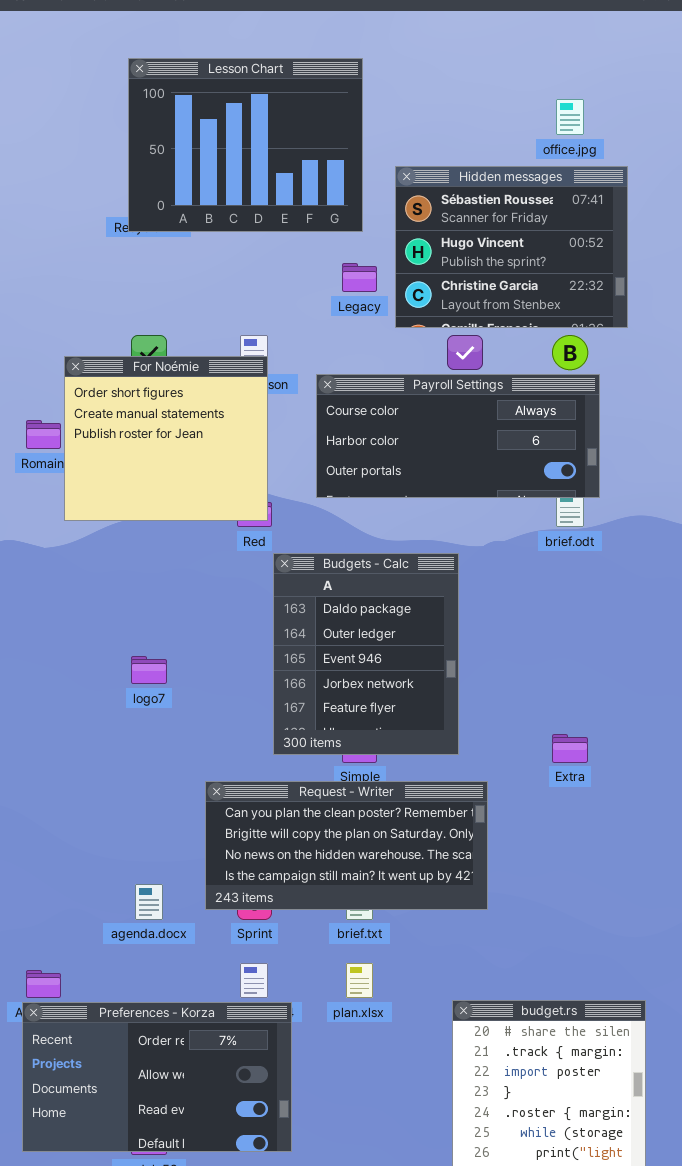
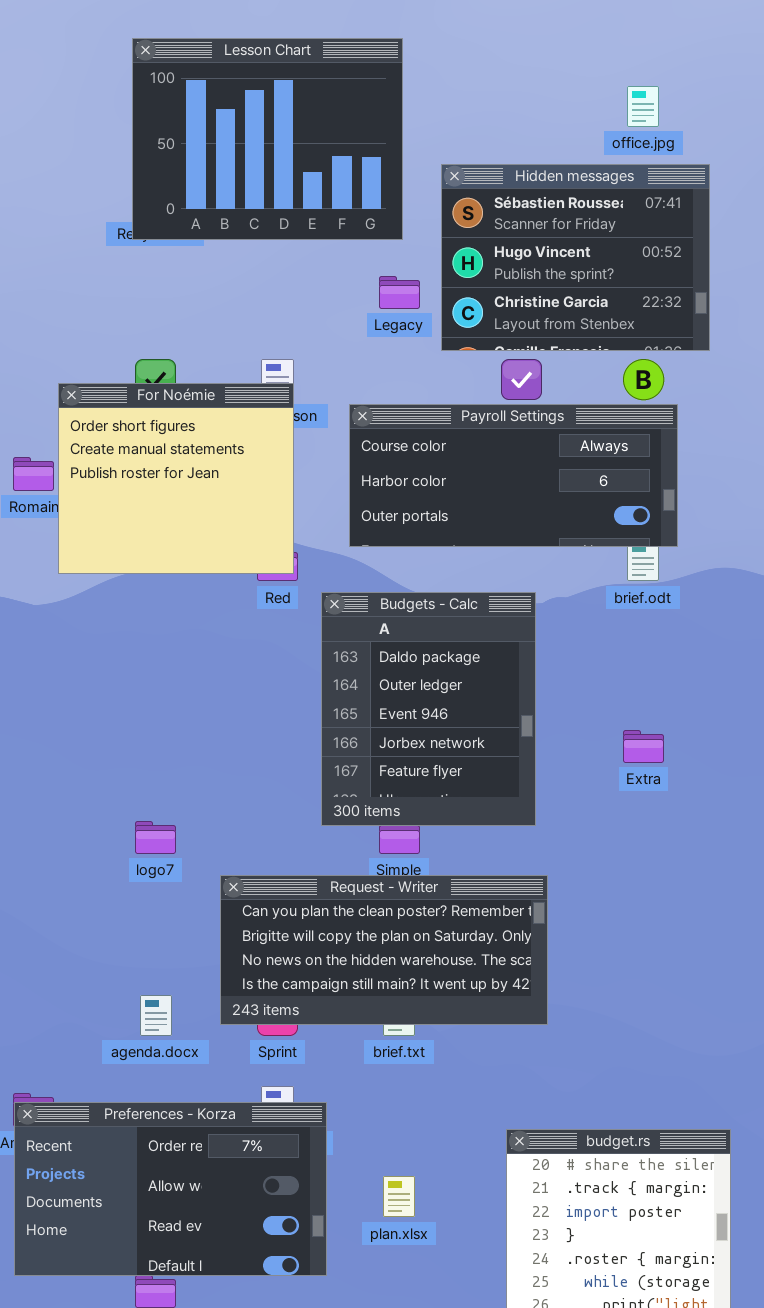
Budgets - Calc: [273,553,459,755] -> [321,592,536,826], moved
logo7: [131,656,167,684] -> [135,821,176,854], moved
Extra: [552,734,588,763] -> [623,730,664,763], moved
plan.xlsx: [346,963,373,998] -> [383,1176,415,1217], moved
Preferences - Korza: [22,1002,292,1152] -> [14,1102,327,1276], moved

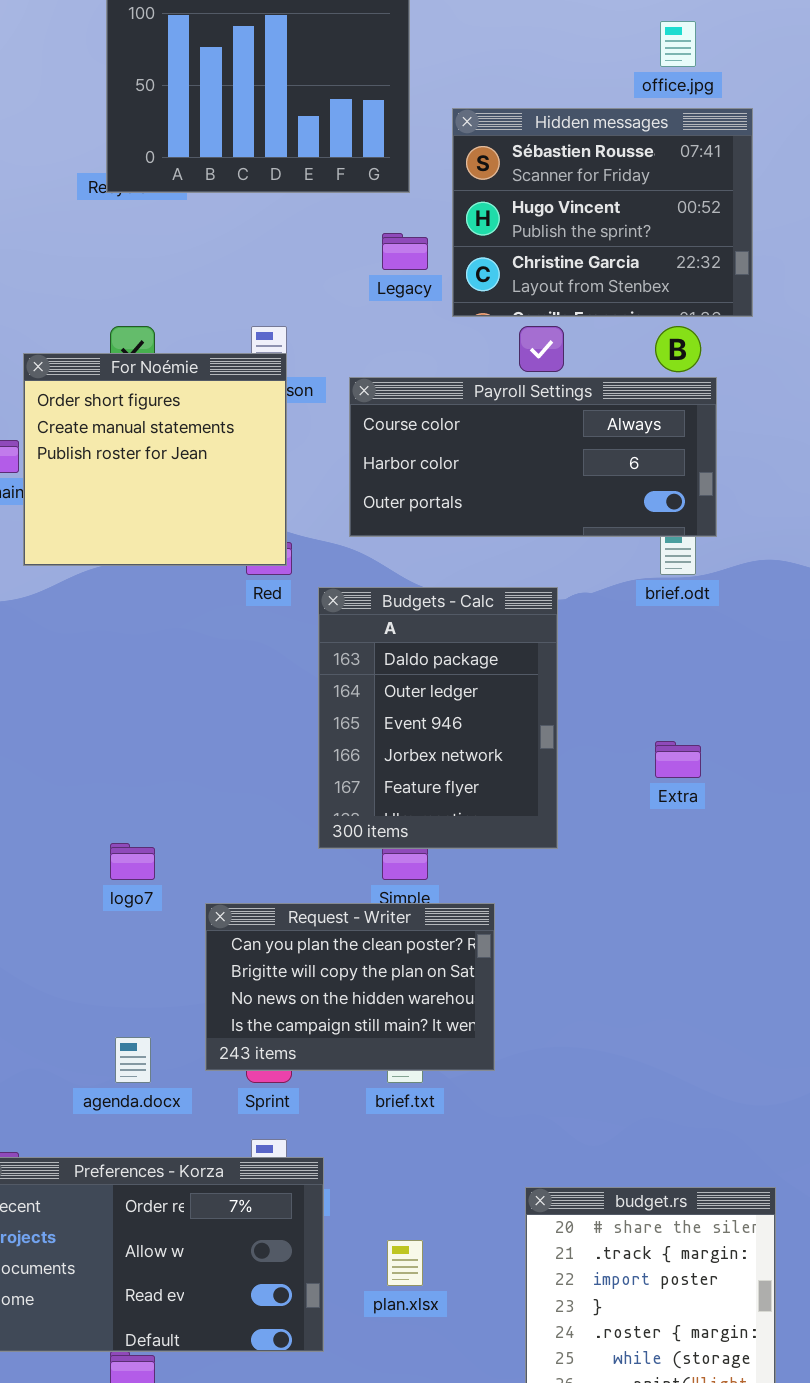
Request - Writer: [220,875,548,1025] -> [205,903,495,1071], resized

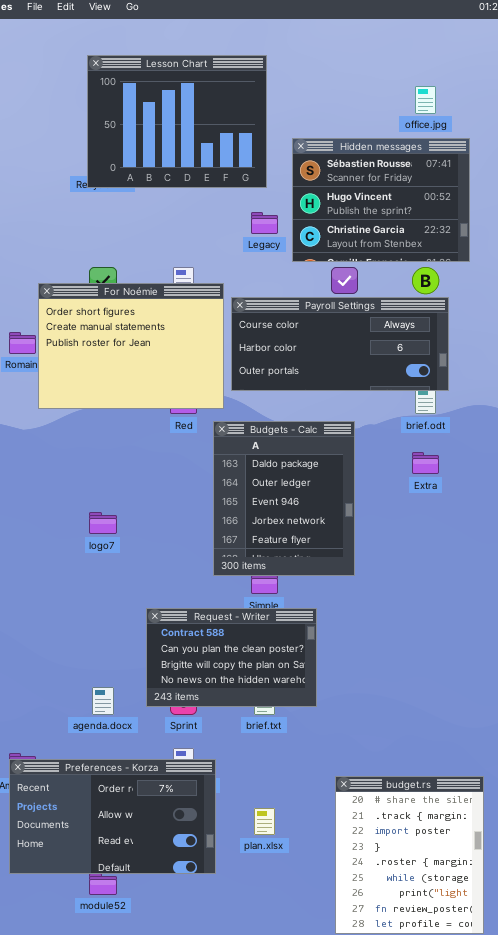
For Noémie: [23,353,287,566] -> [38,283,224,409], resized
Extra: [655,741,701,778] -> [412,452,439,474], moved
logo7: [110,843,155,880] -> [89,512,117,534], moved
Request - Writer: [205,903,495,1071] -> [146,608,317,707], scrolled up 1 row

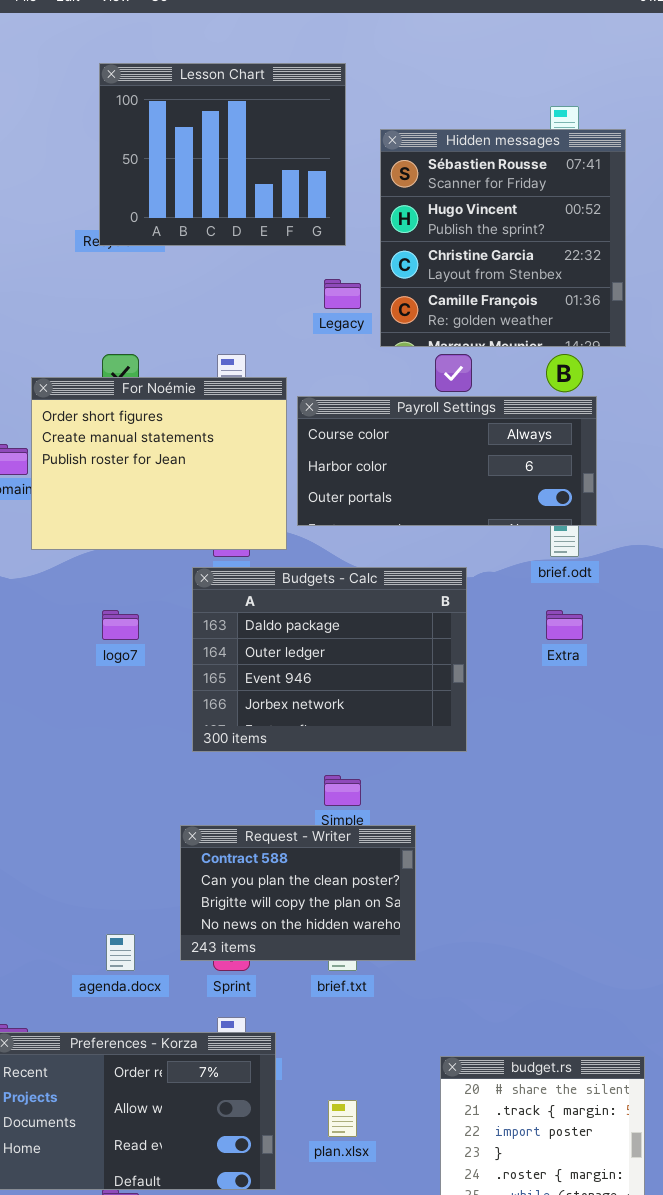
Hidden messages: [292,138,470,262] -> [380,129,626,347], resized
Budgets - Calc: [213,421,355,576] -> [192,567,467,752], resized
logo7: [89,512,117,534] -> [102,610,139,640], moved

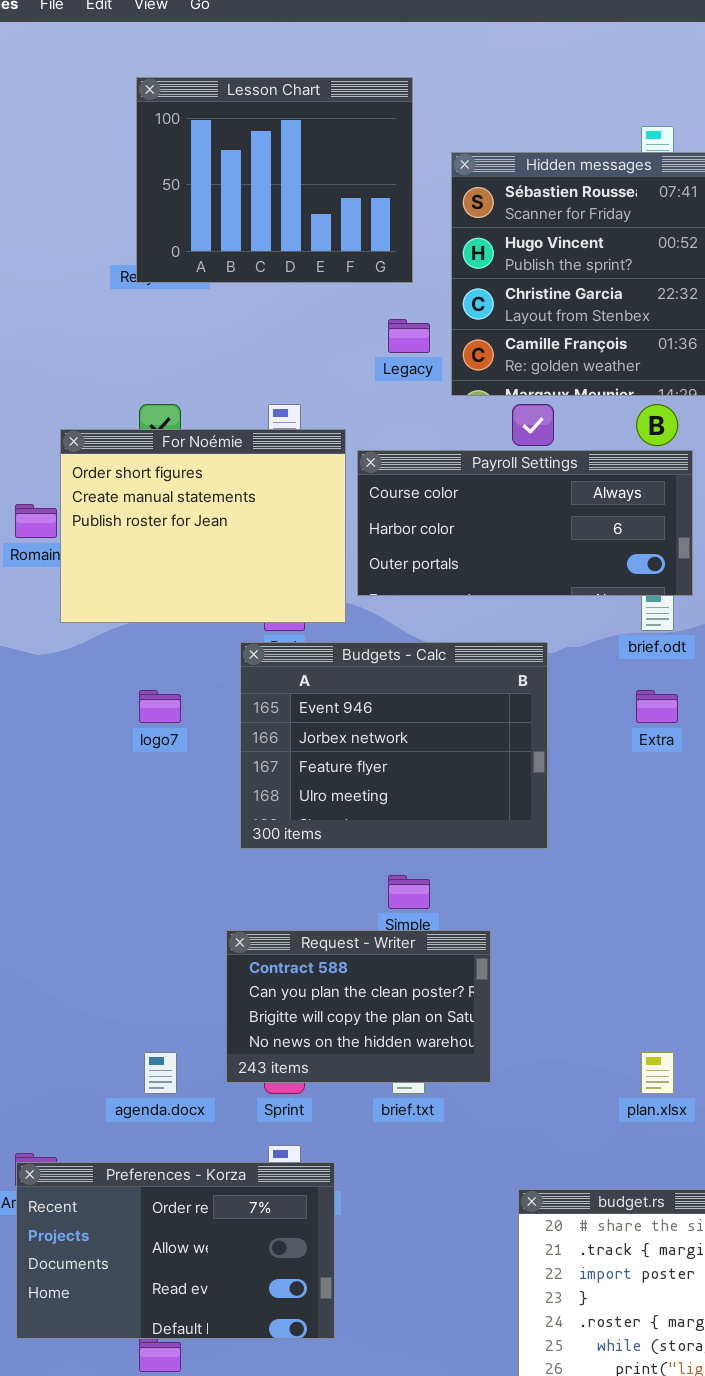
Budgets - Calc: [192,567,467,752] -> [240,642,548,849], scrolled down 2 rows
plan.xlsx: [328,1100,357,1137] -> [641,1052,674,1094], moved

